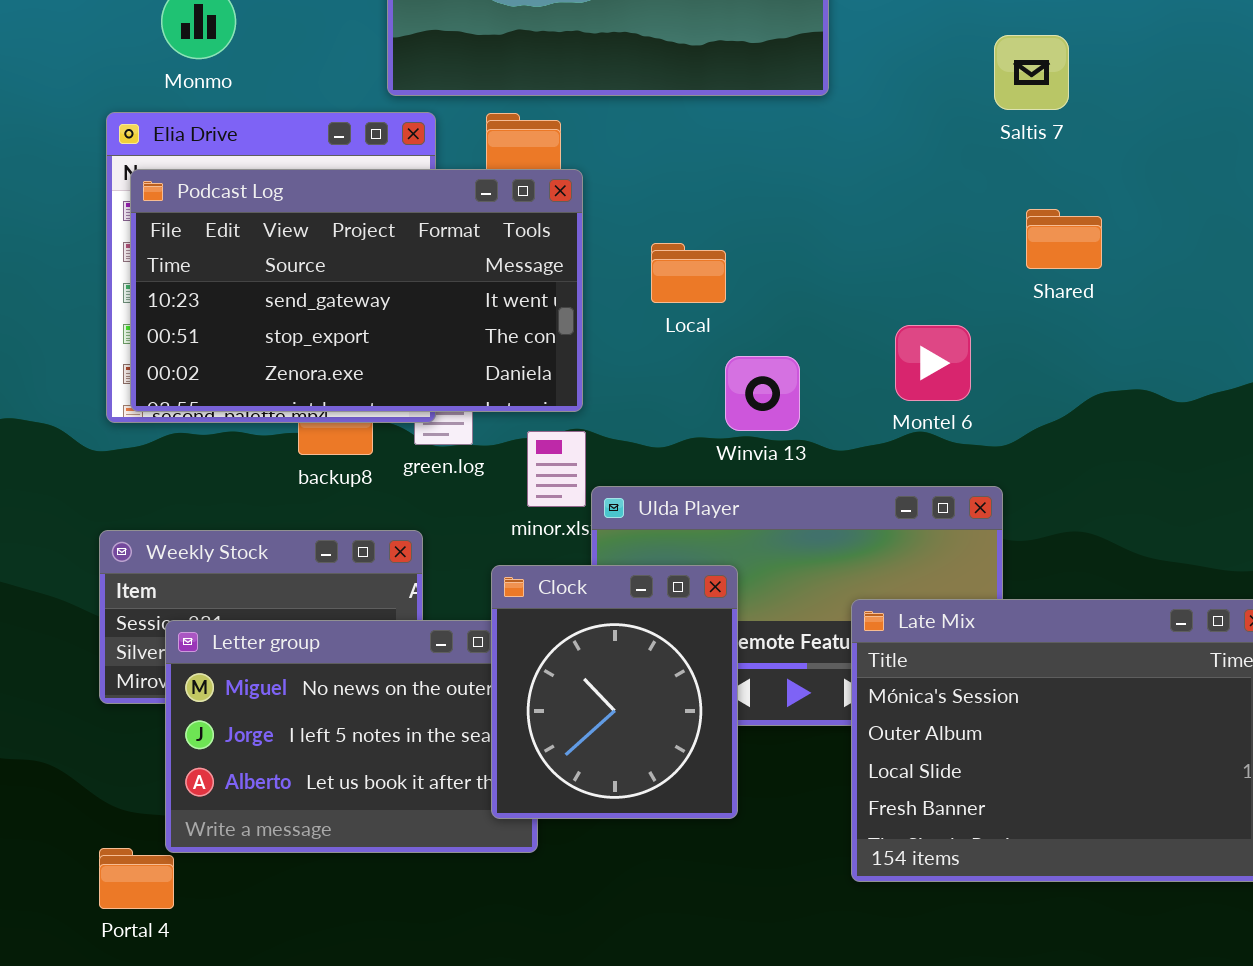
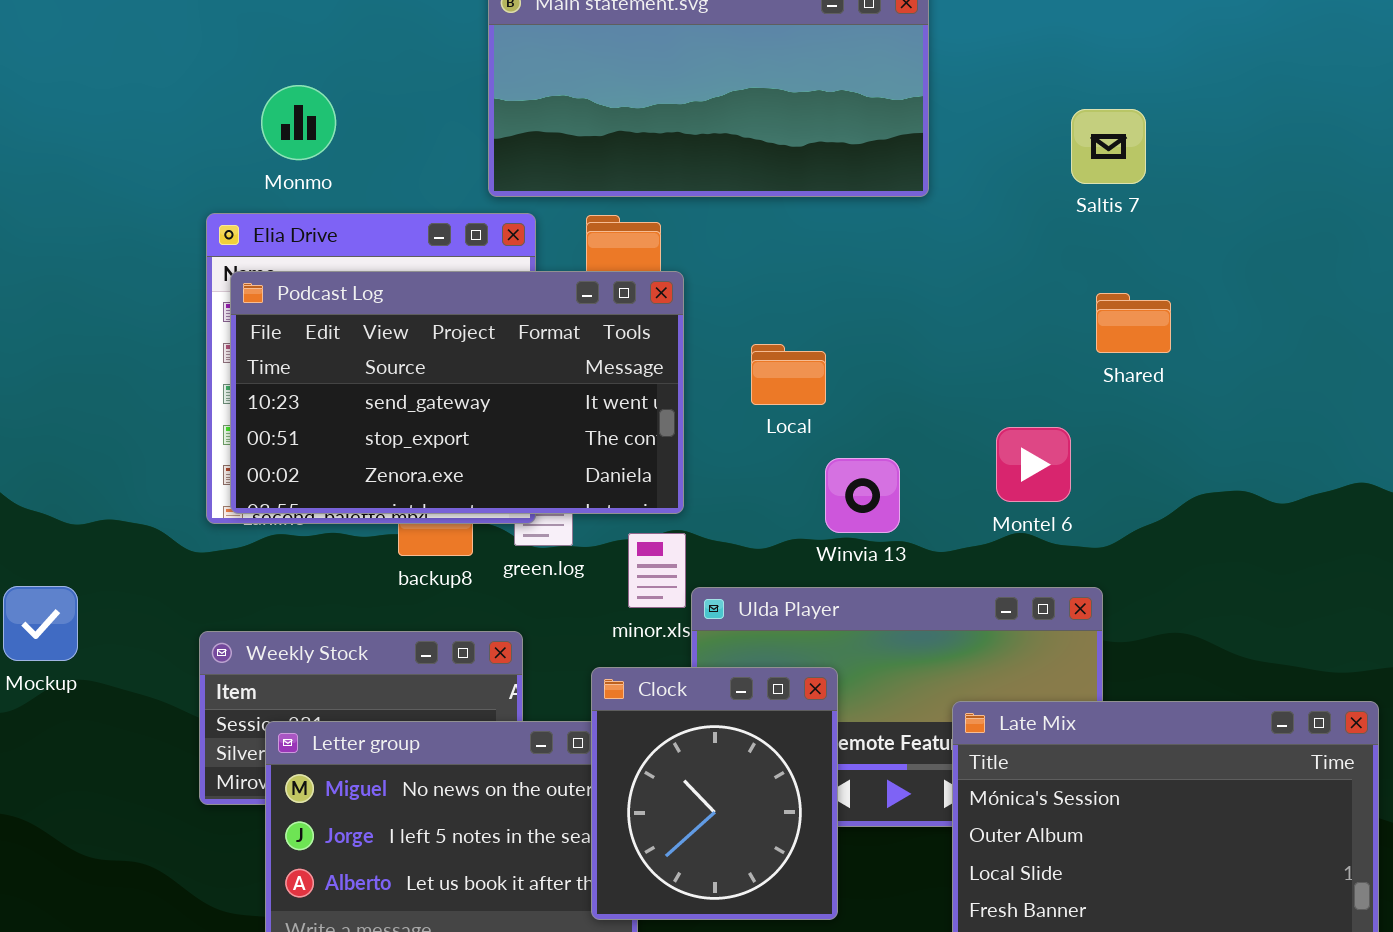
Saltis 7: [994,35,1069,110] -> [1071,109,1146,184], moved
Shared: [1026,209,1102,269] -> [1096,293,1171,353], moved

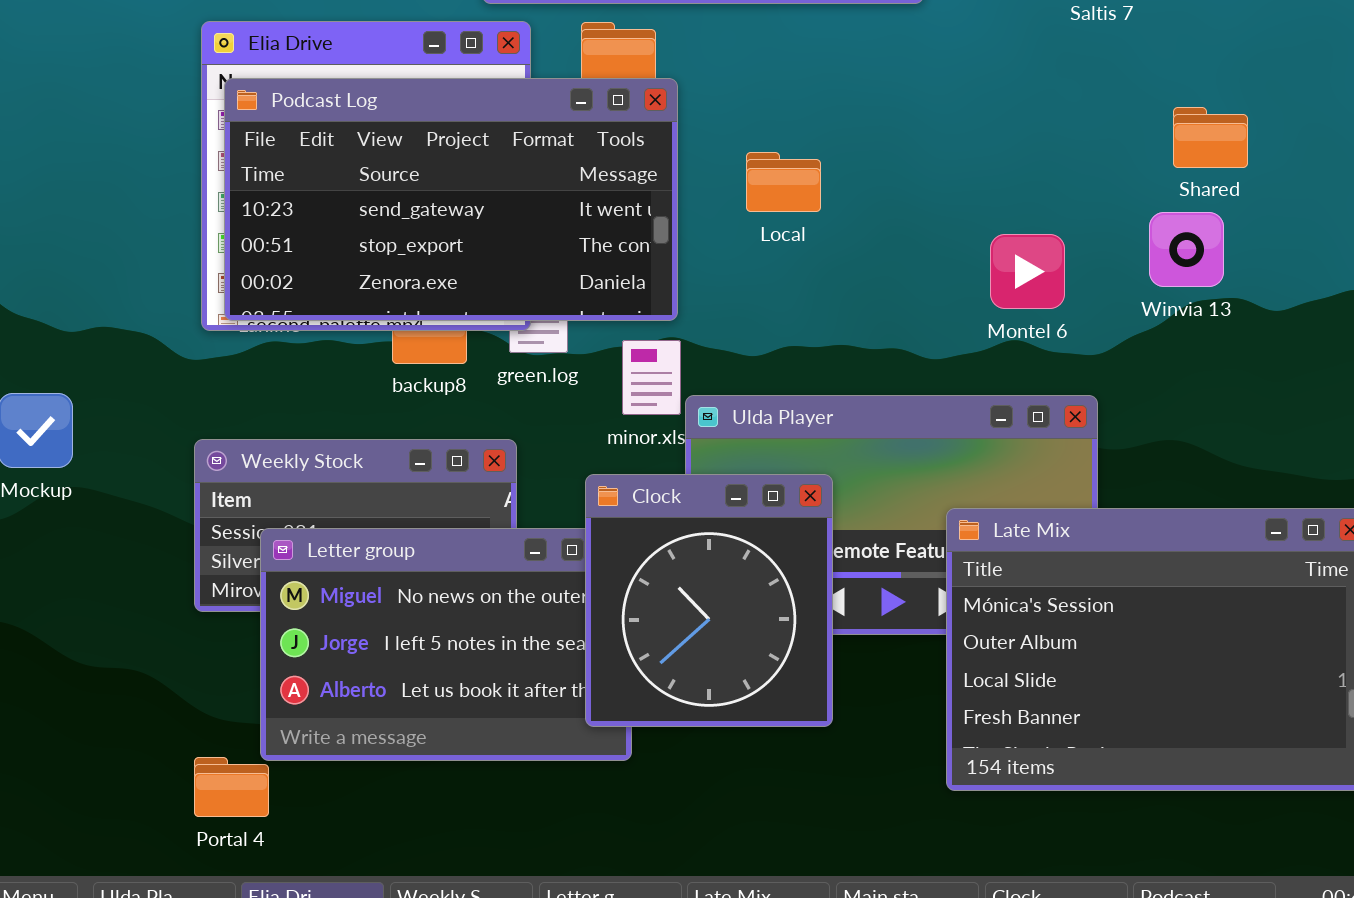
Shared: [1096,293,1171,353] -> [1173,107,1248,168], moved
Winvia 13: [825,458,900,533] -> [1149,212,1224,287], moved

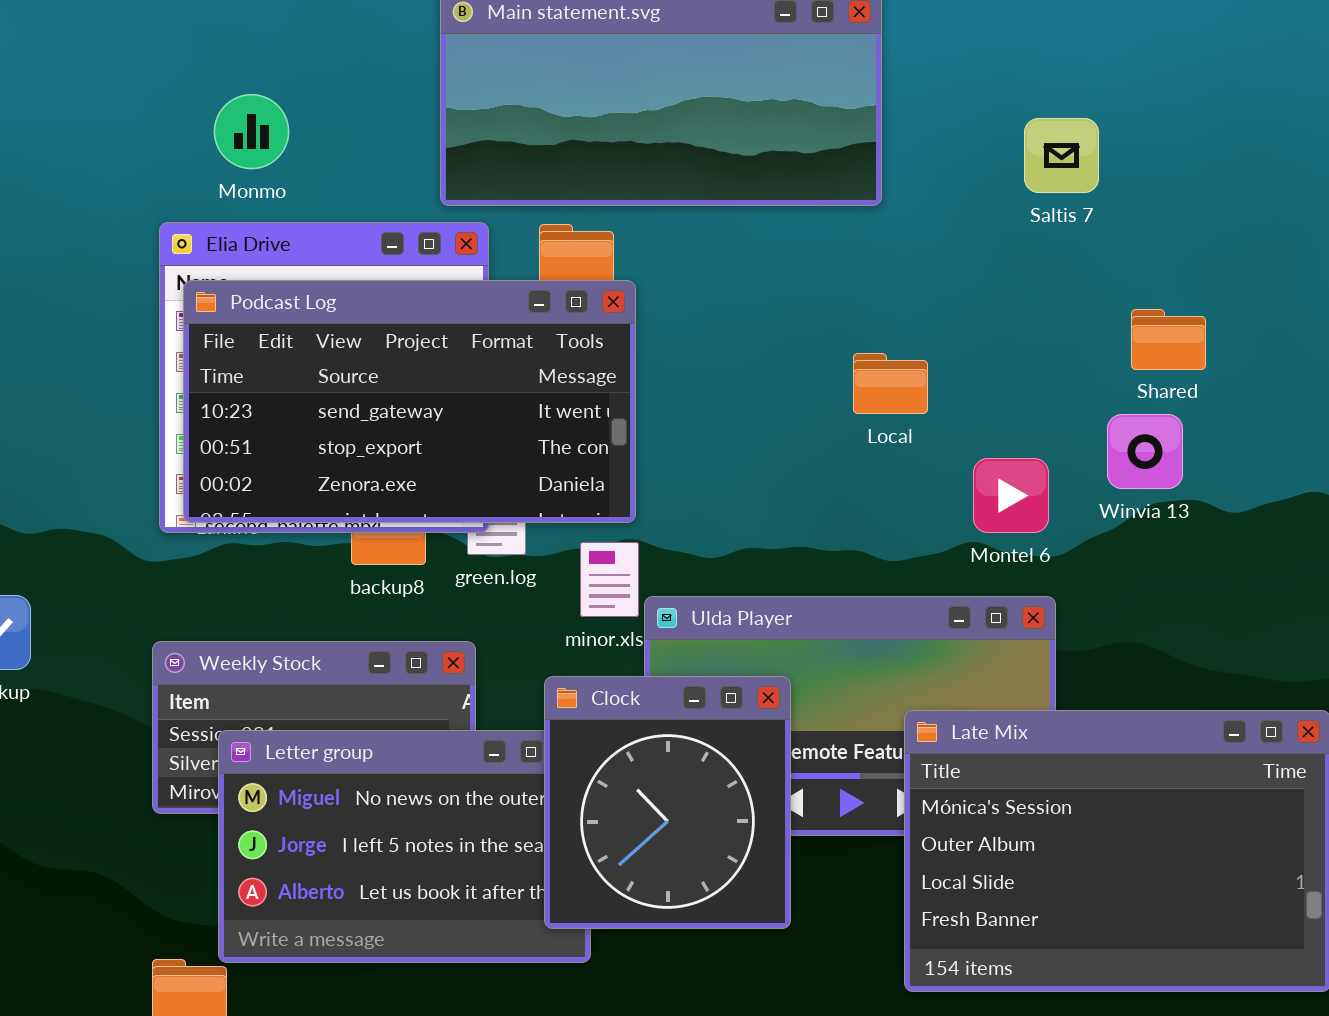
Local: [746,152,821,212] -> [853,353,928,414], moved
Montel 6: [990,234,1065,309] -> [973,458,1049,533], moved

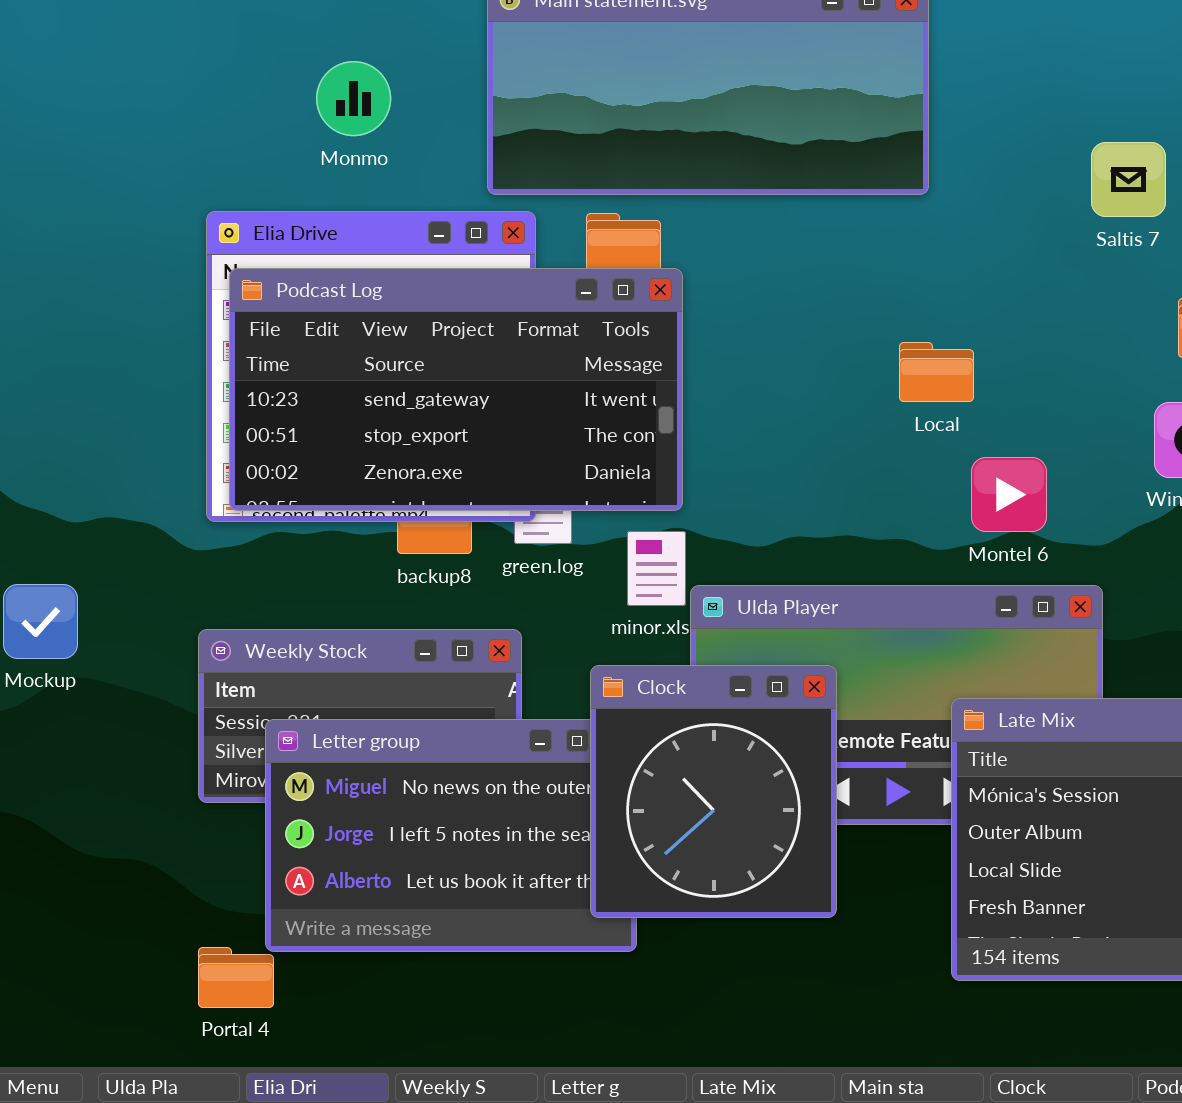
Monmo: [214,94,289,169] -> [316,61,391,136], moved
Saltis 7: [1024,118,1099,193] -> [1091,142,1166,217], moved
Montel 6: [973,458,1049,533] -> [971,457,1047,532], moved

